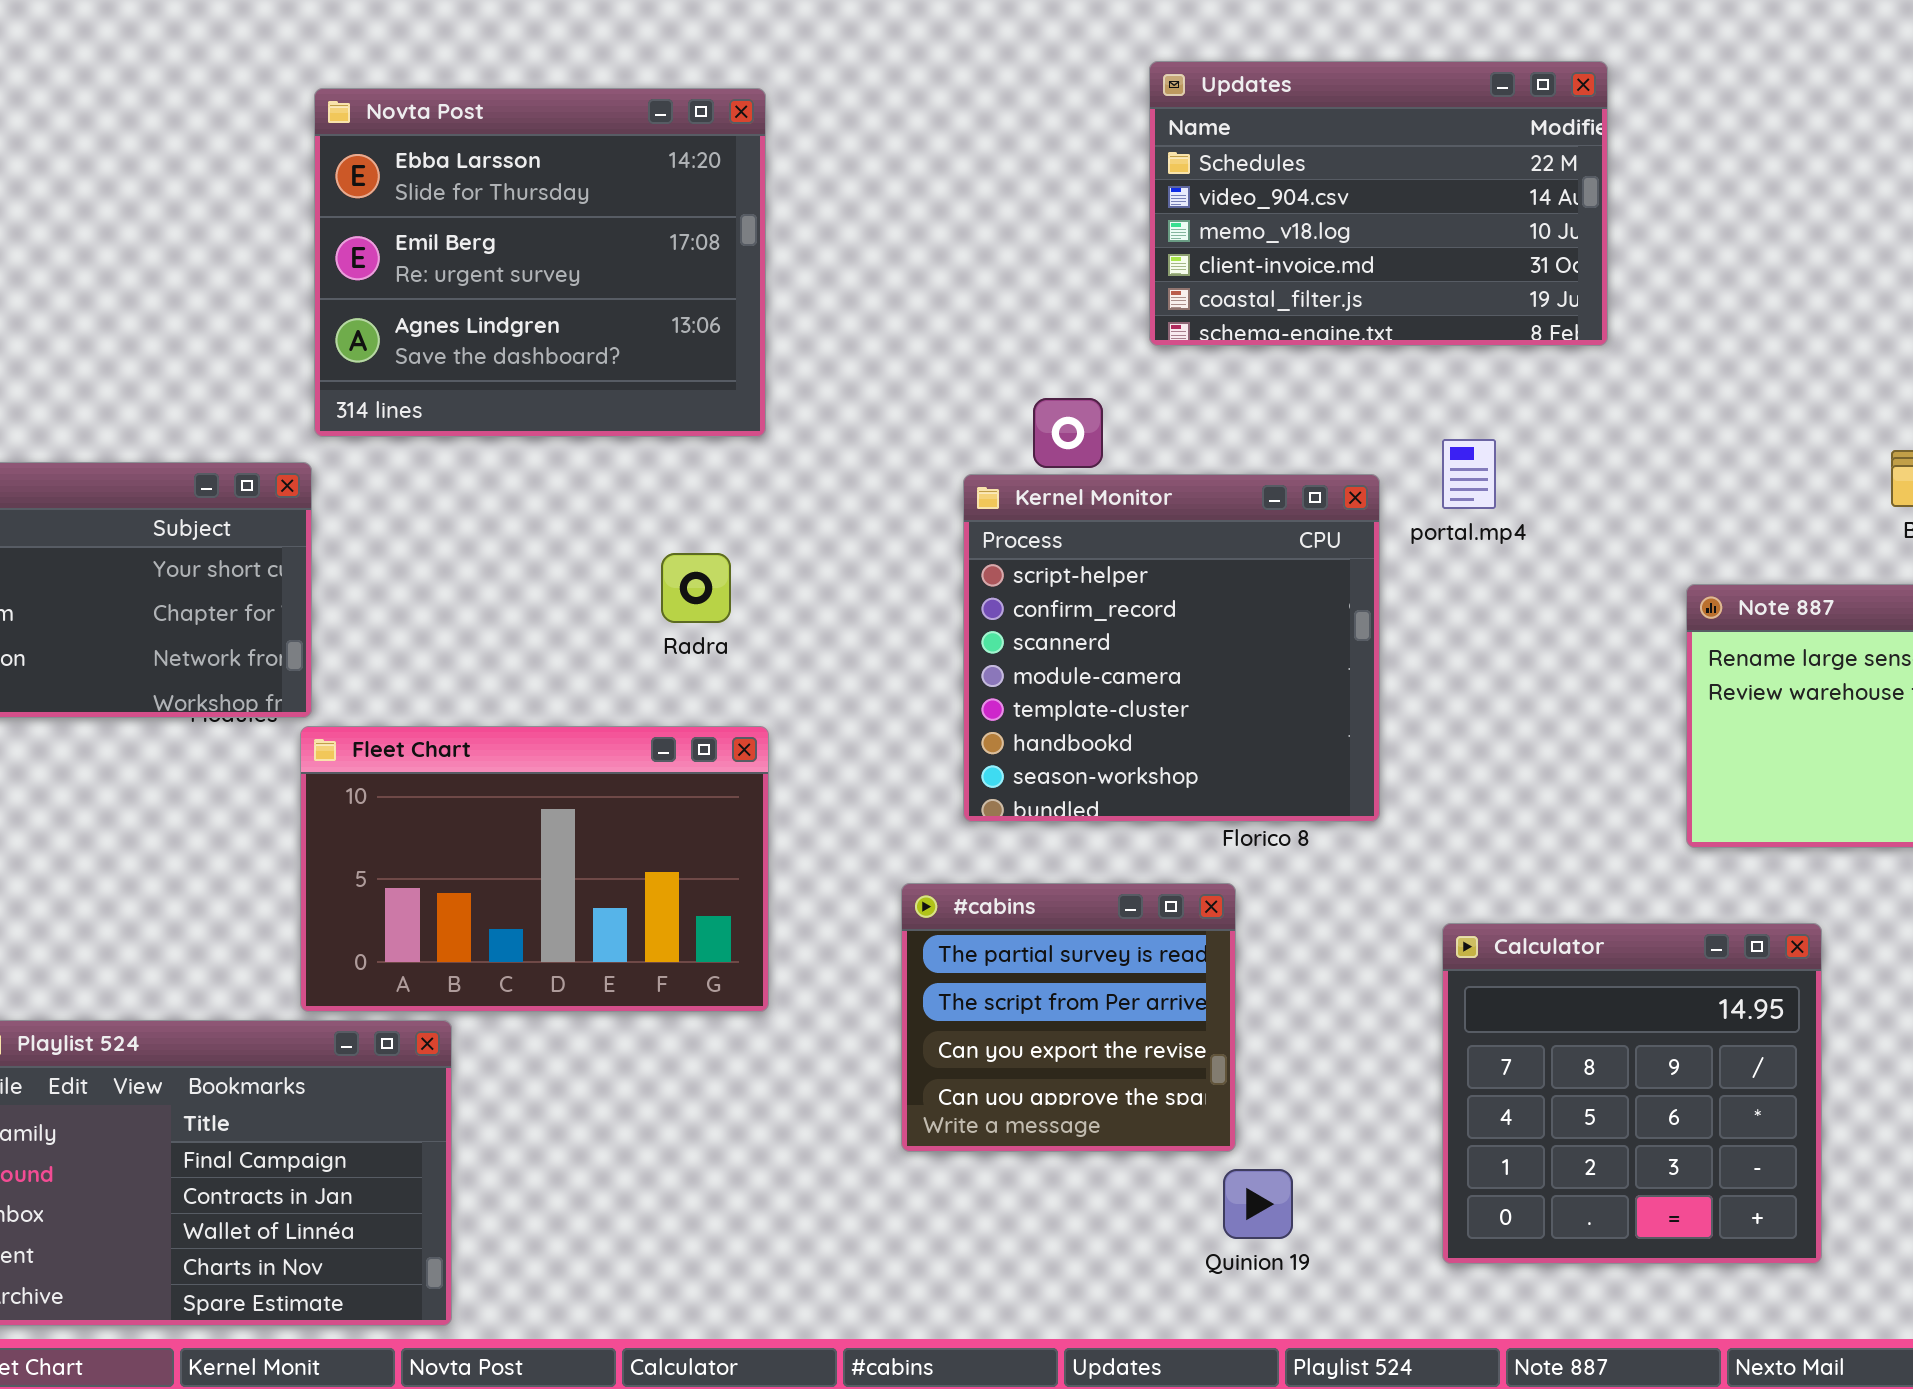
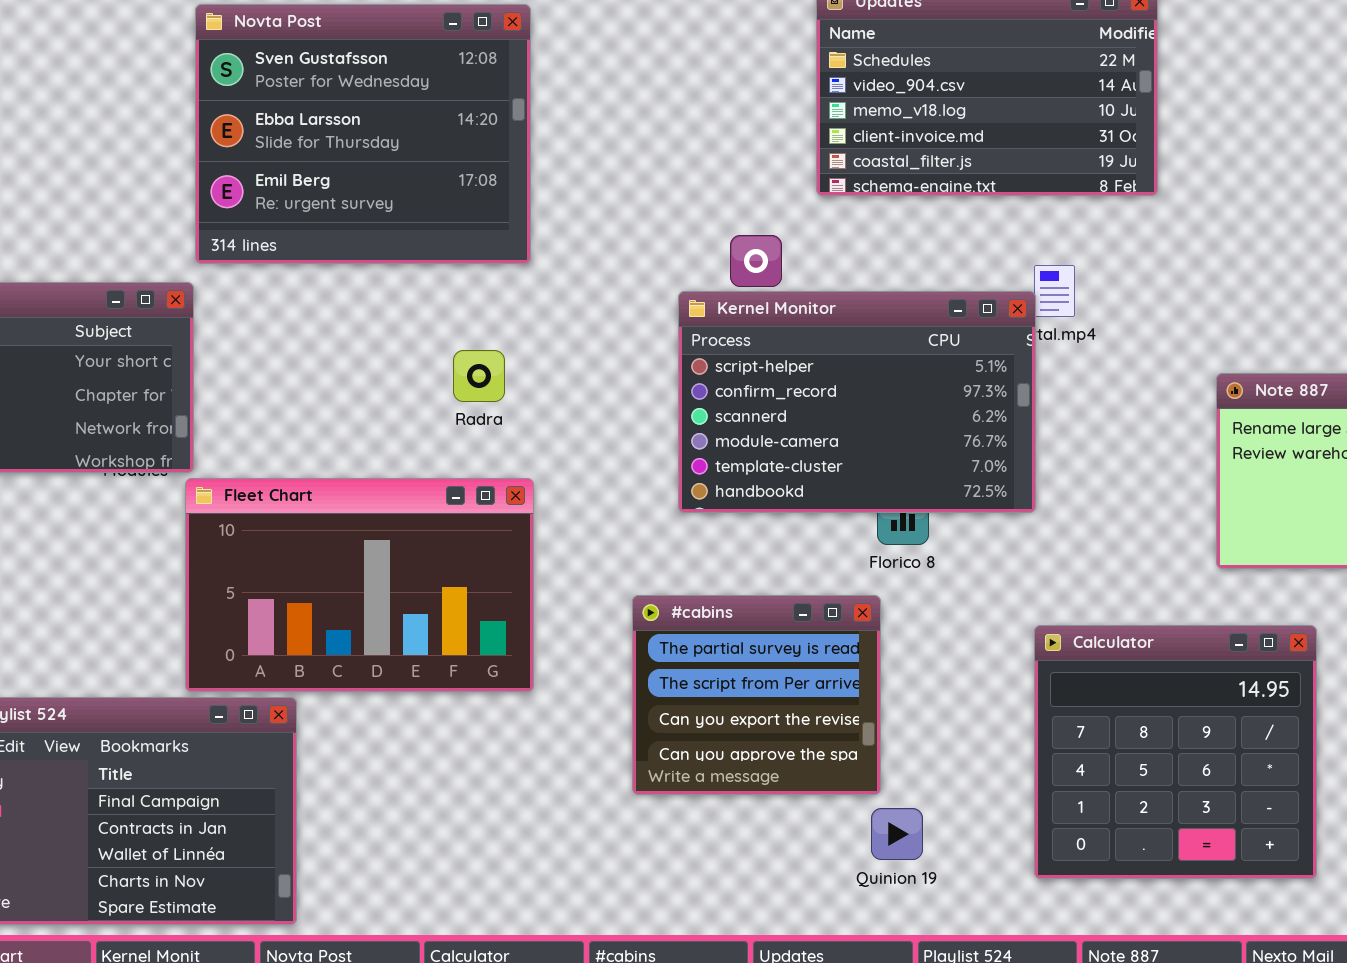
Novta Post: [314,88,766,437] -> [195,4,531,264], scrolled up 1 row
Kernel Monitor: [963,474,1380,822] -> [678,291,1036,513], resized

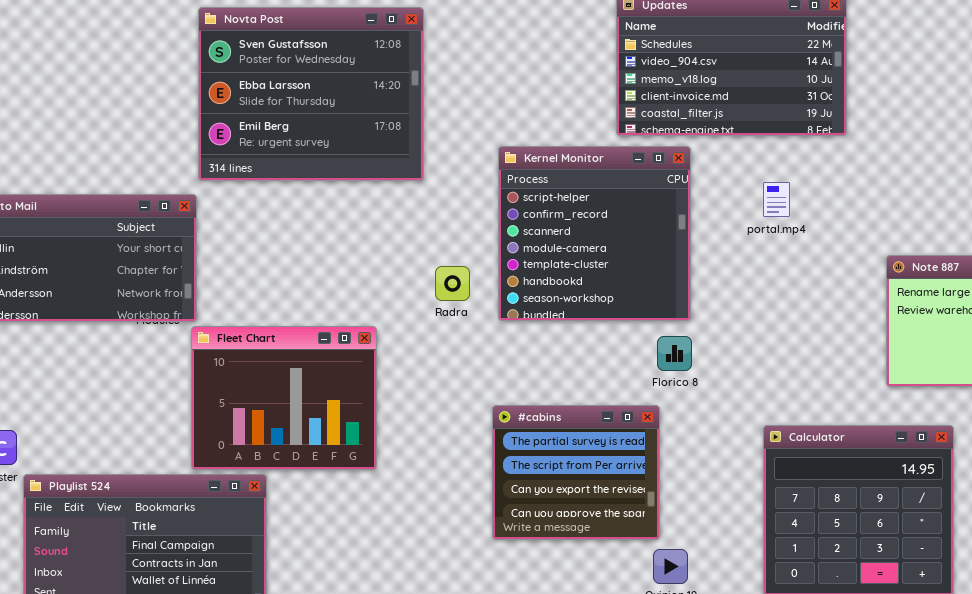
Kernel Monitor: [678,291,1036,513] -> [498,146,691,321], moved, resized
Radra: [453,350,505,402] -> [435,266,470,301], moved
Fleet Chart: [185,478,534,692] -> [191,326,377,470], resized

